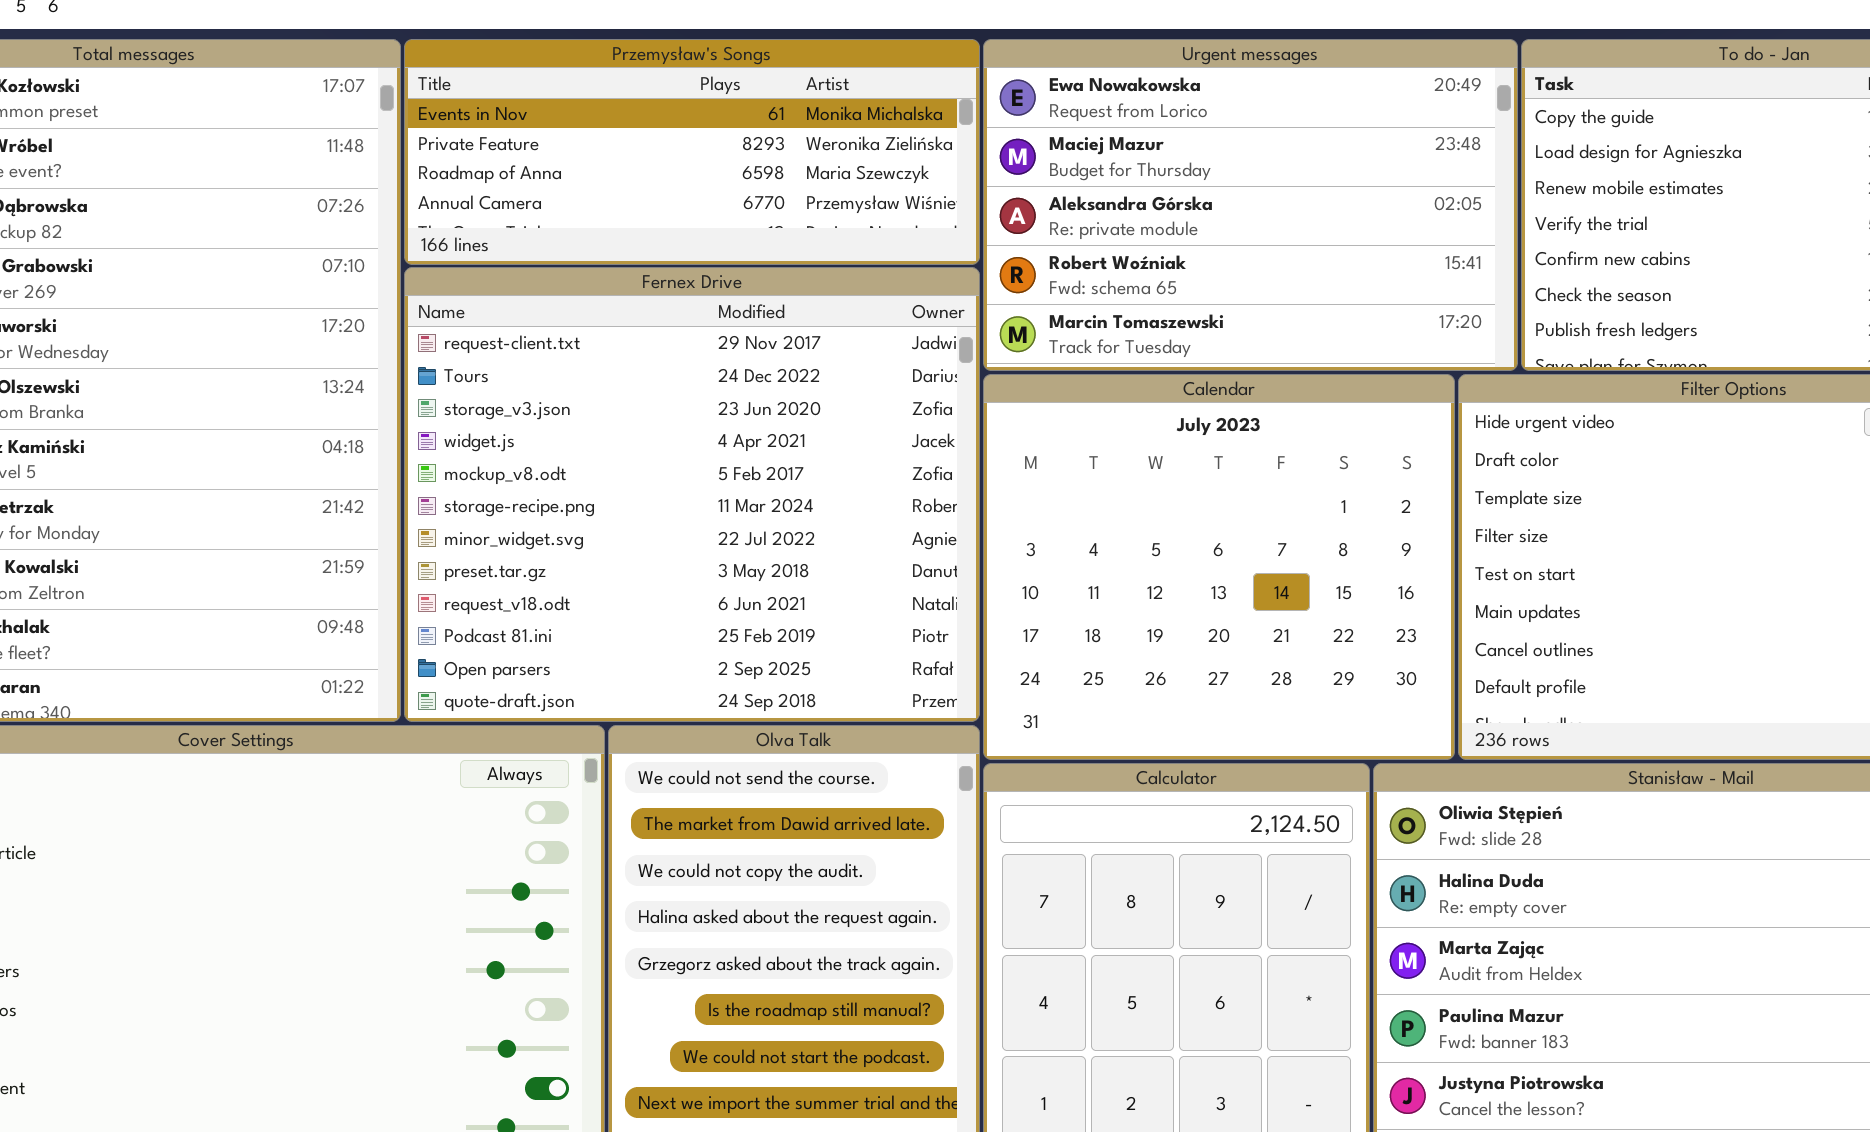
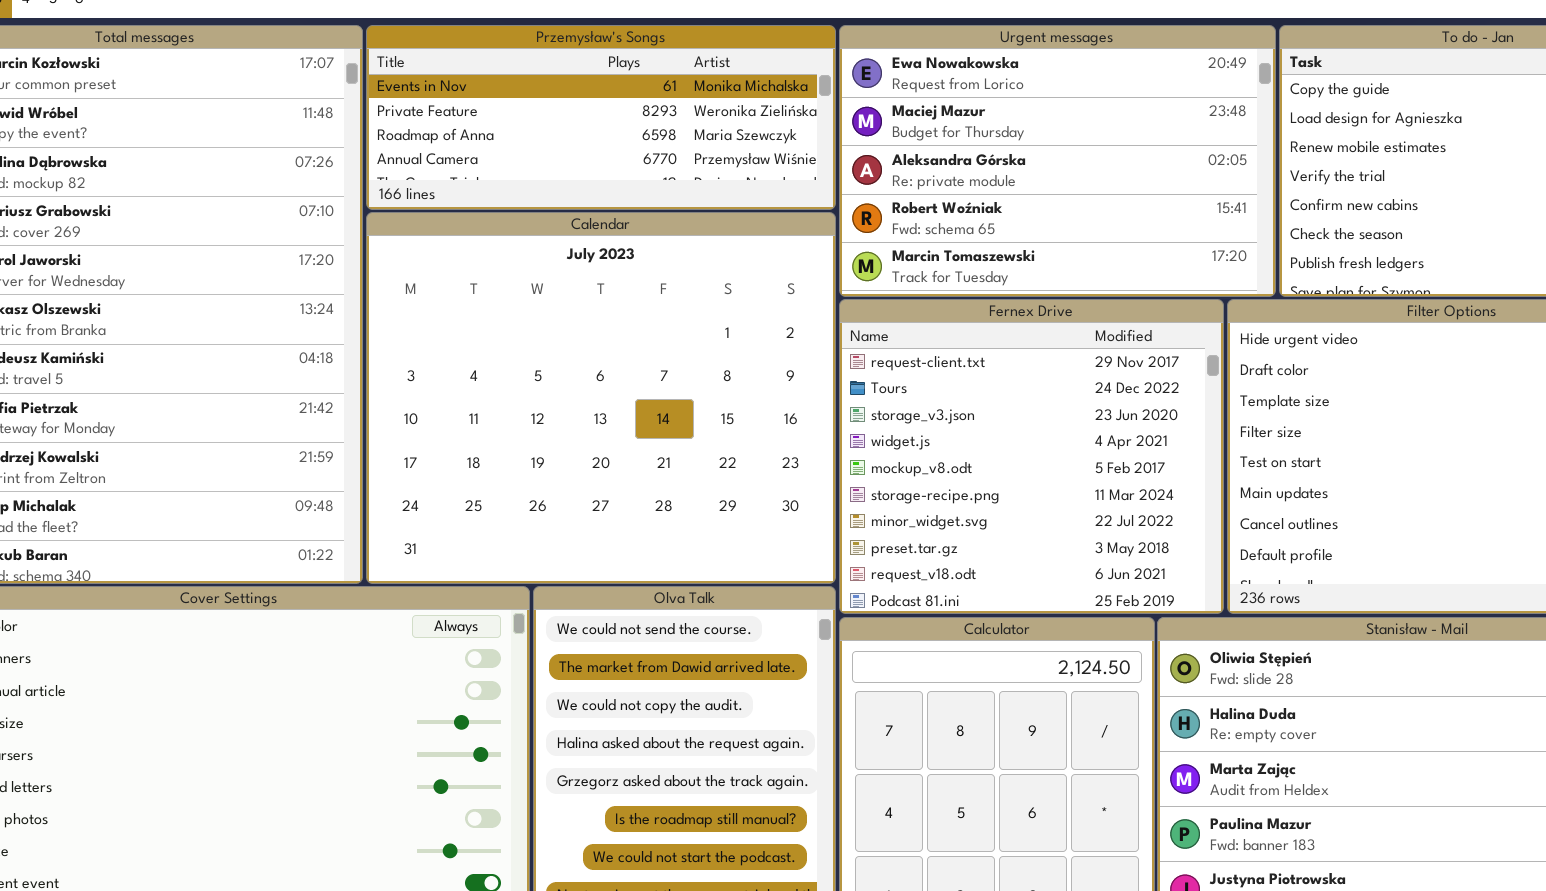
Fernex Drive: [404,267,980,722] -> [839,299,1224,614], moved, resized
Calendar: [983,374,1455,760] -> [366,212,836,584], moved, resized

